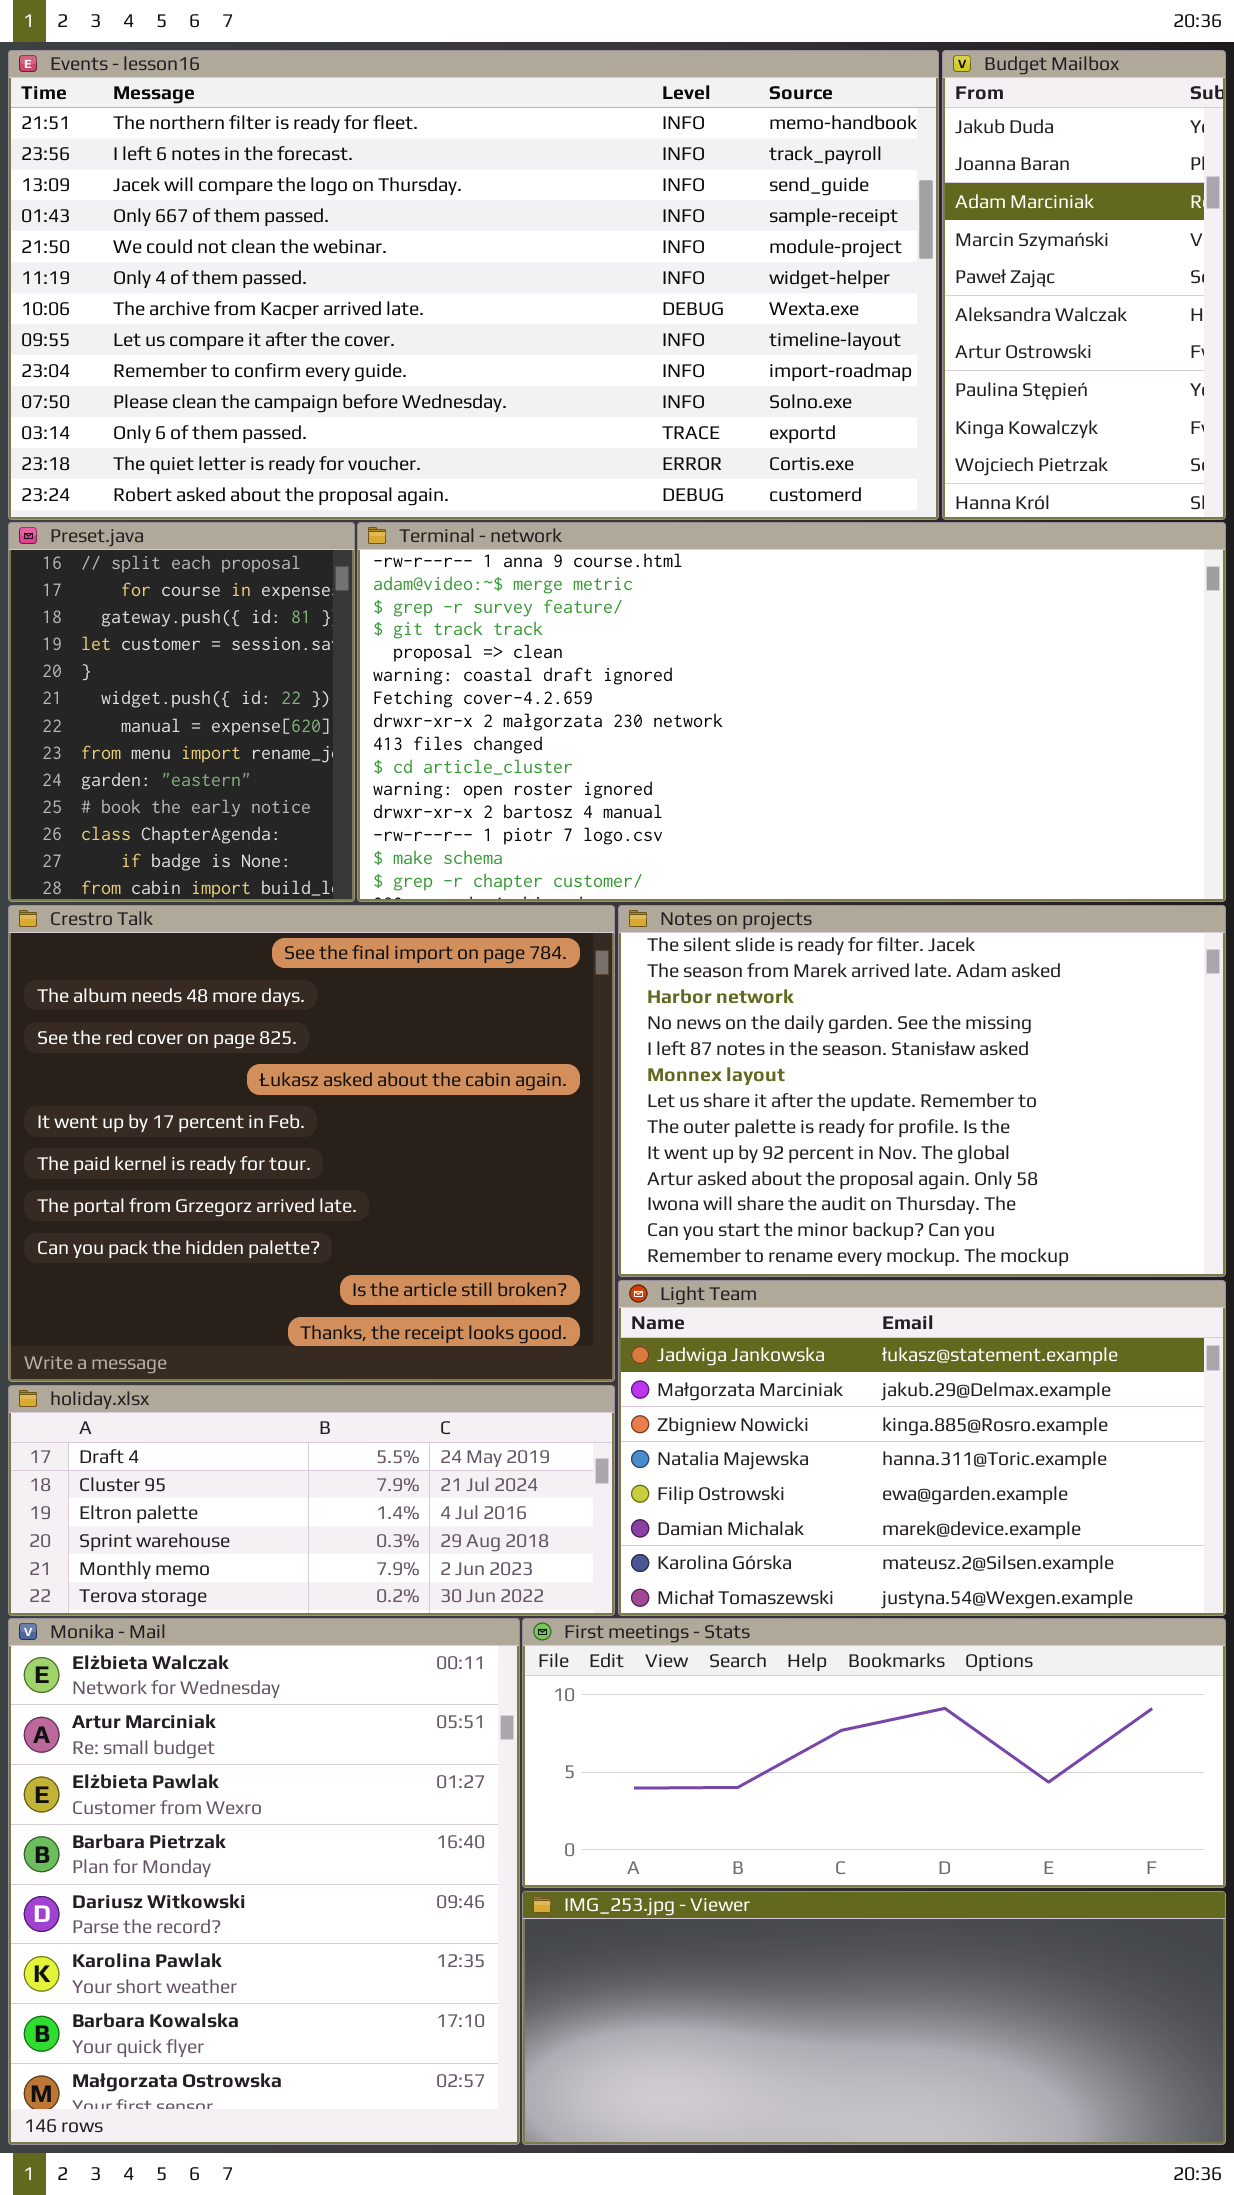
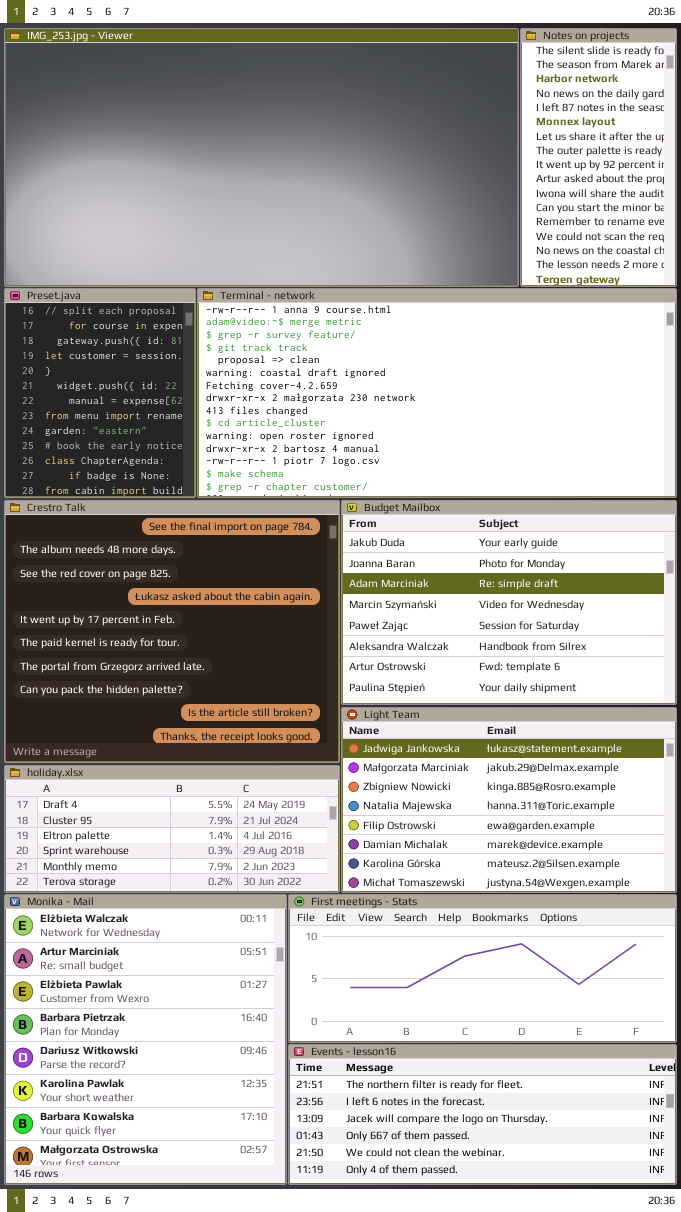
Events - lesson16: [8,50,939,520] -> [288,1044,677,1185], moved, resized
Budget Mailbox: [942,50,1226,520] -> [341,500,677,705], moved, resized
Notes on projects: [618,905,1226,1277] -> [520,28,677,287], moved, resized
IMG_253.jpg - Viewer: [522,1891,1226,2145] -> [4,28,519,287], moved, resized

